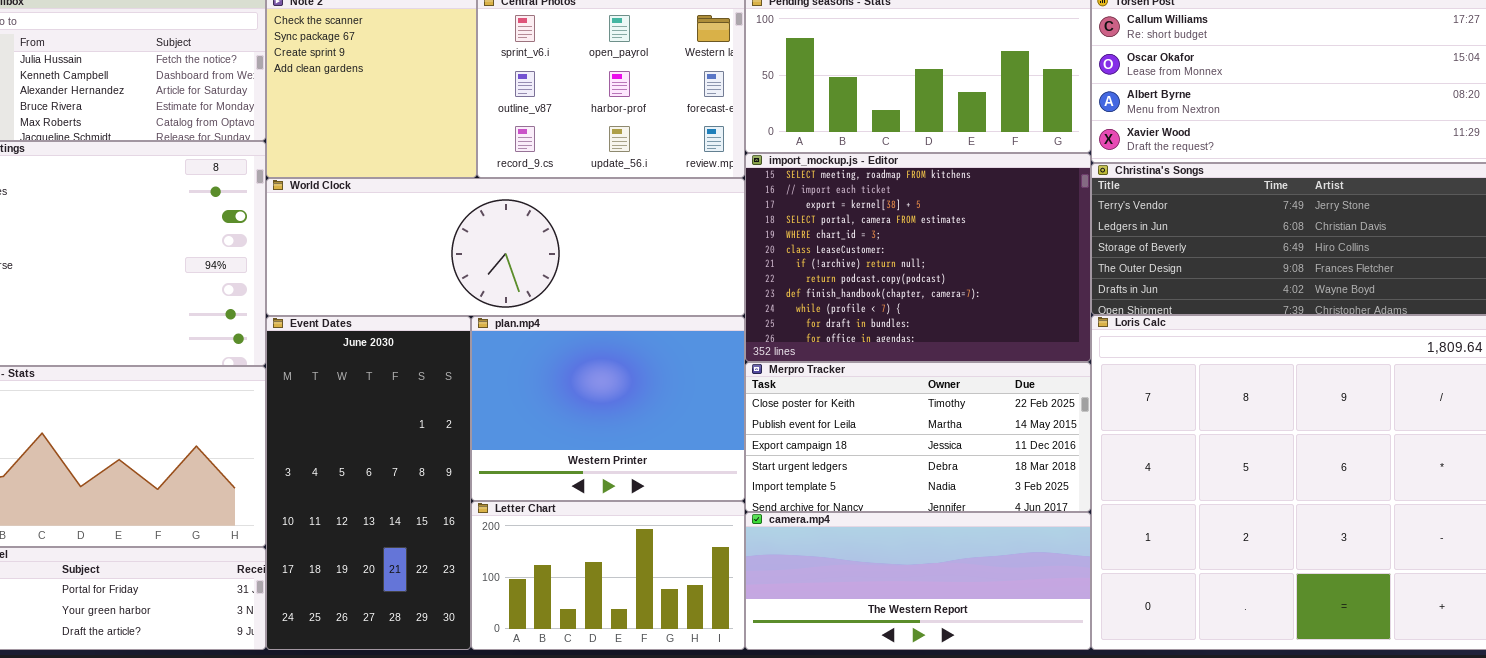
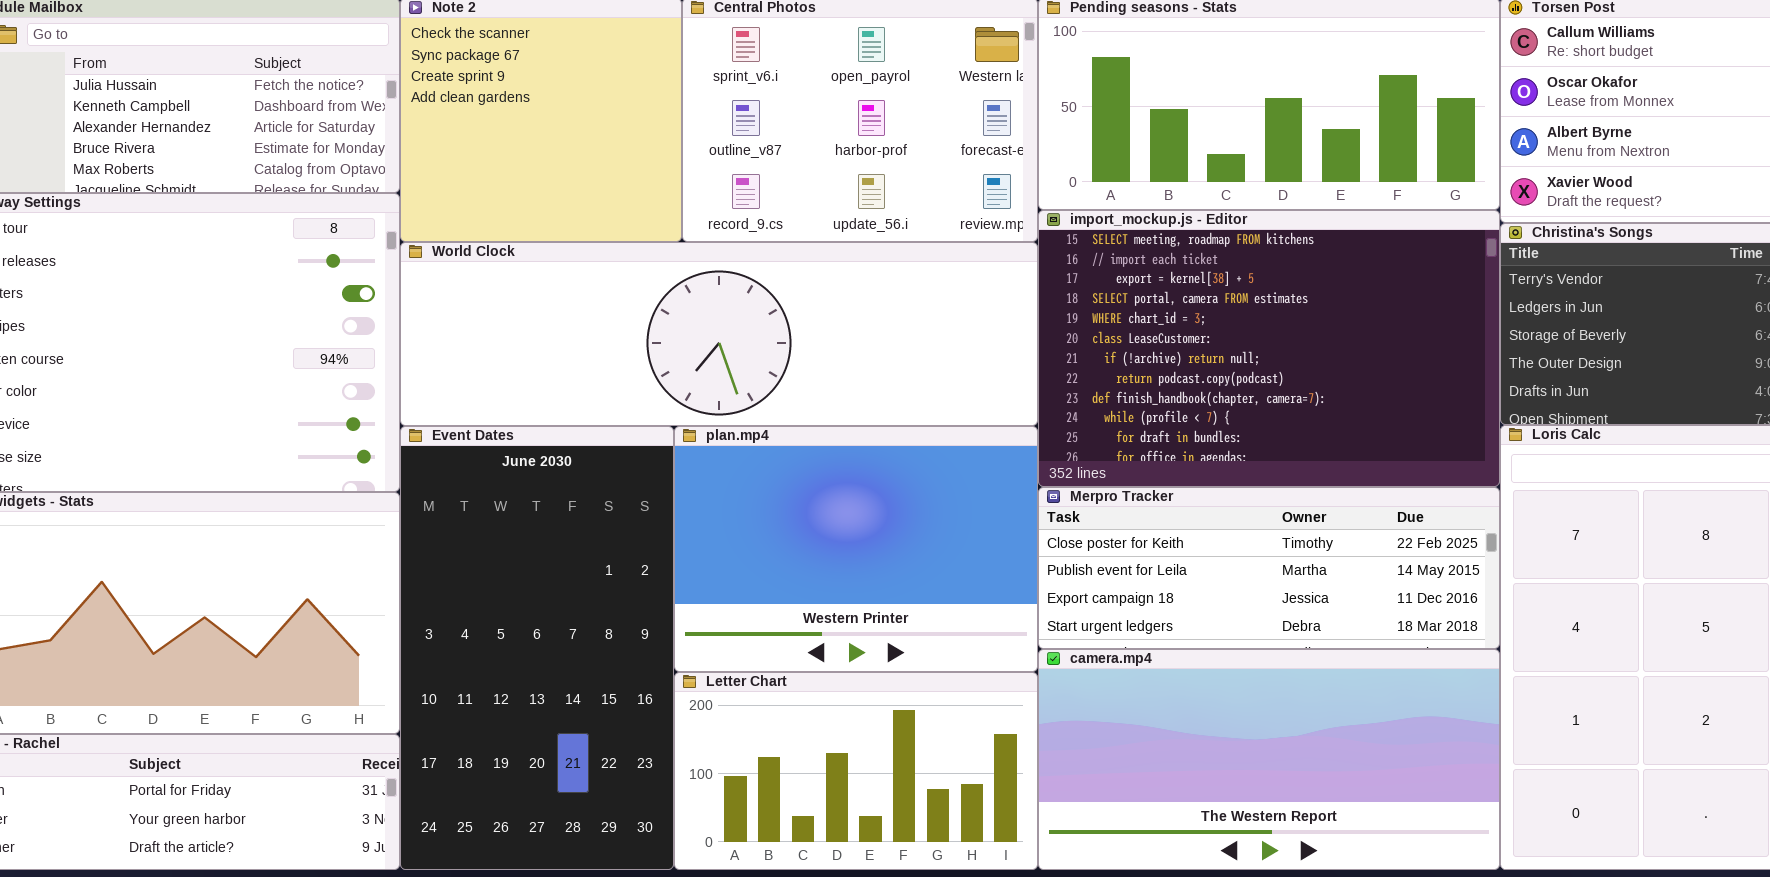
Merpro Tracker: [745,362,1091,512] -> [1038,487,1500,649], resized
camera.mp4: [745,512,1091,650] -> [1038,649,1500,870], resized

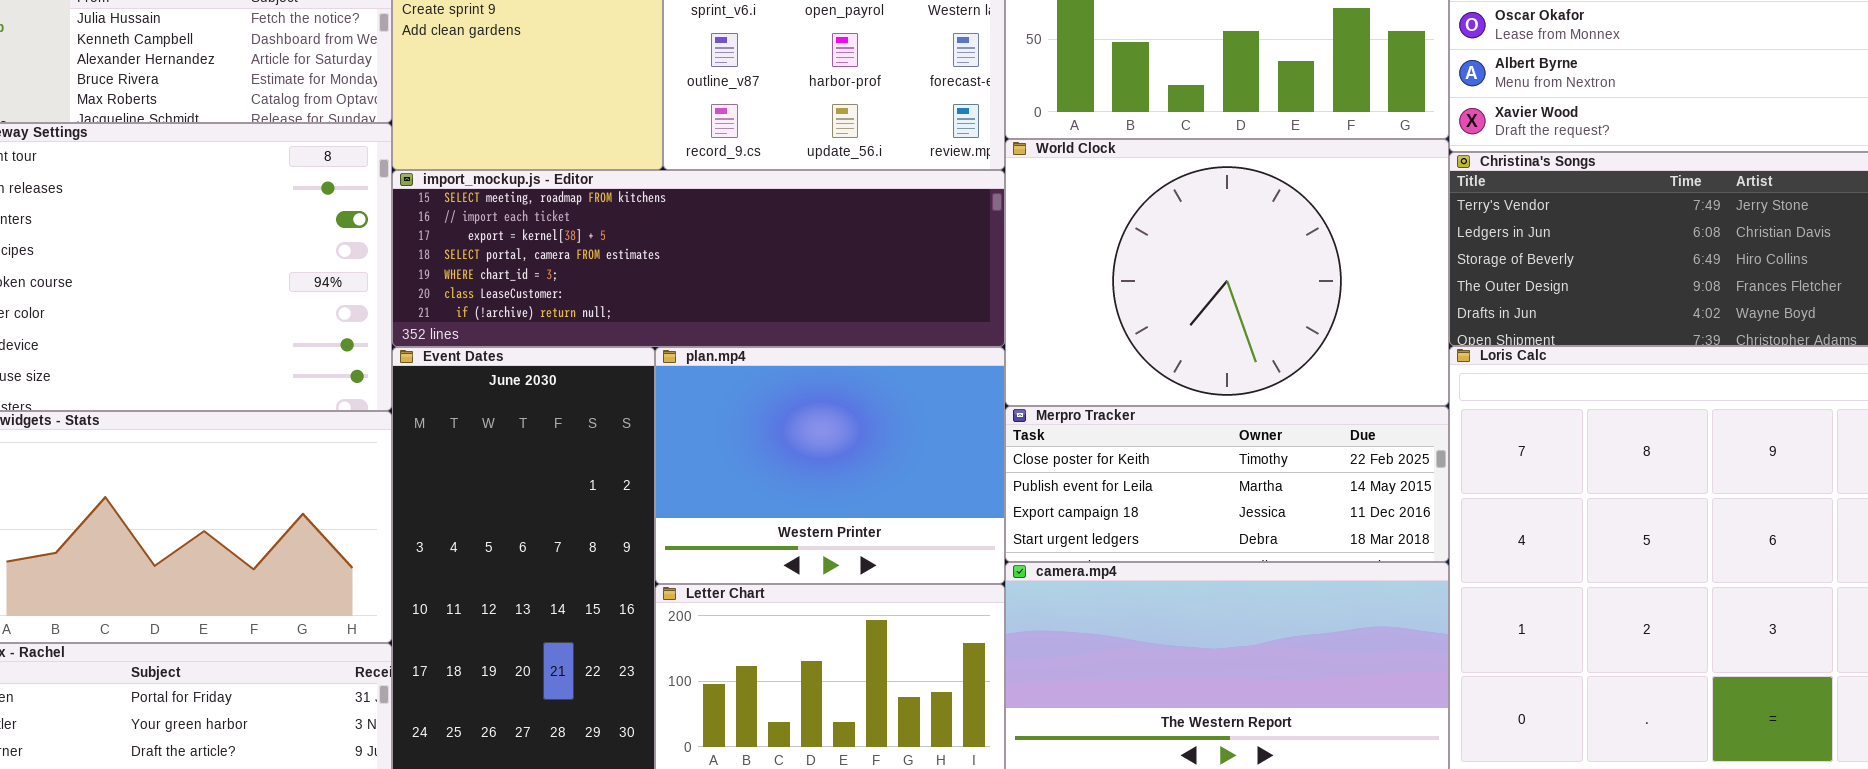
import_mockup.js - Editor: [1038,210,1500,487] -> [392,170,1005,347], moved, resized
World Clock: [400,242,1038,426] -> [1005,139,1449,406], moved, resized

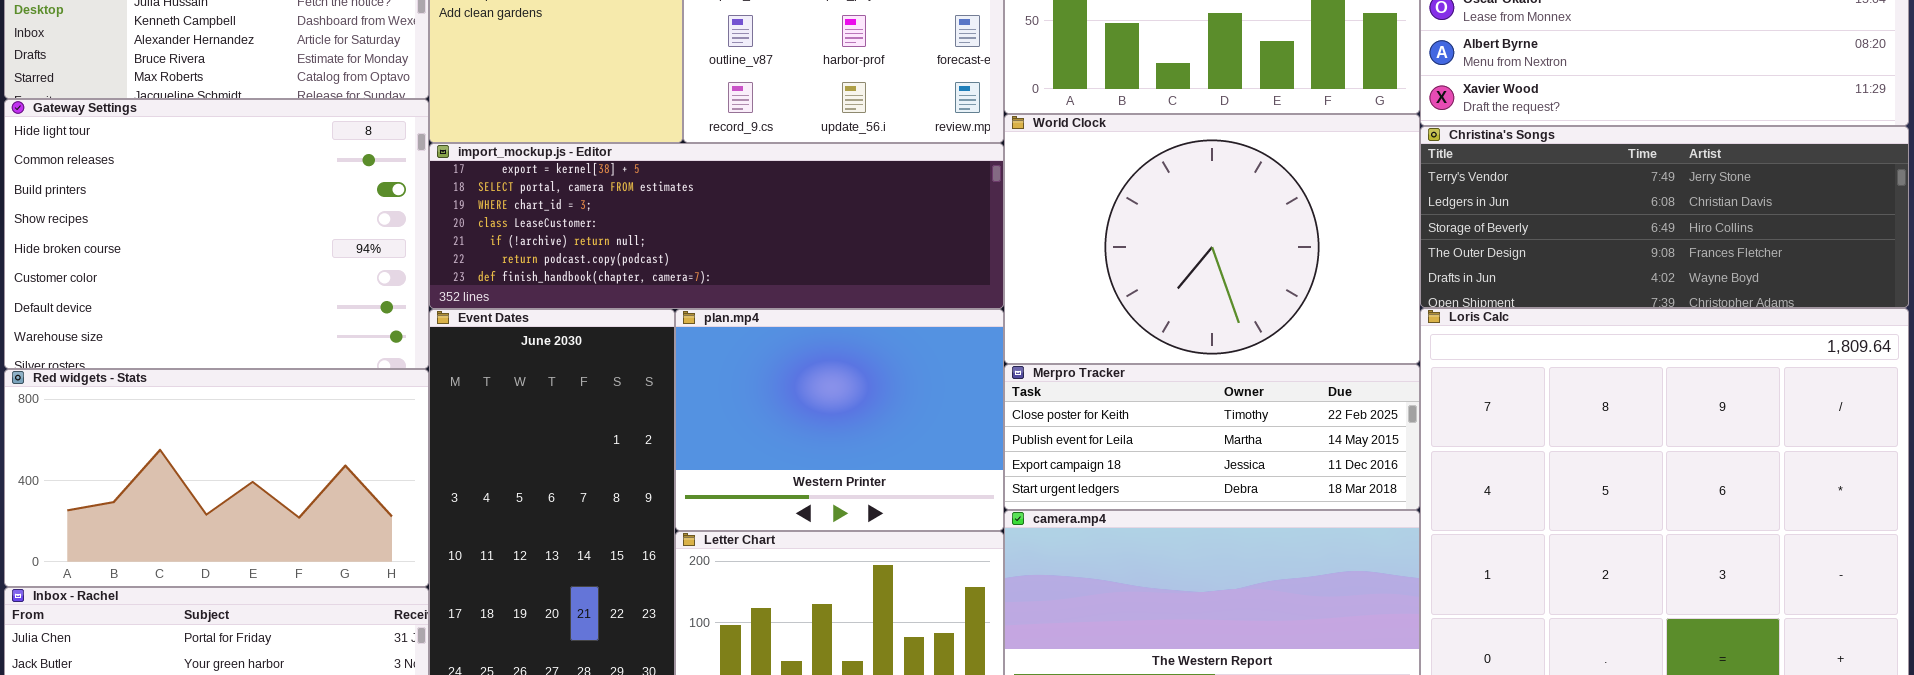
import_mockup.js - Editor: [392,170,1005,347] -> [429,143,1004,309], scrolled down 2 rows

